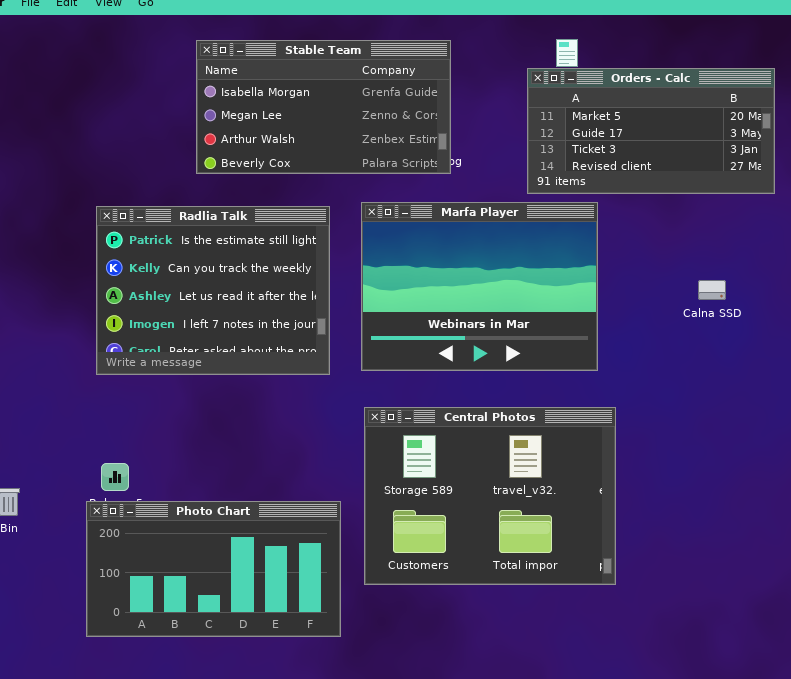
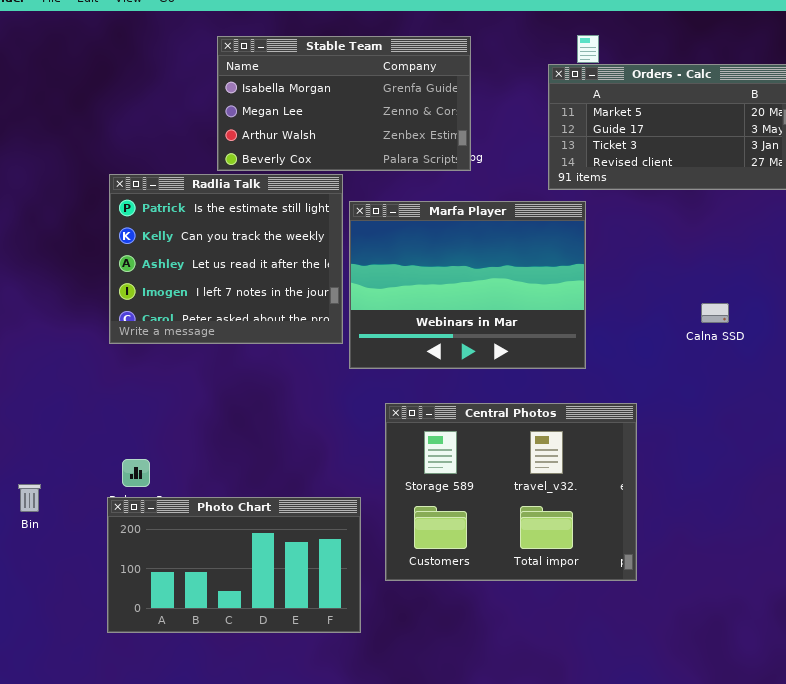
Marfa Player: [361,202,598,371] -> [349,201,586,369], moved
Radlia Talk: [96,206,330,375] -> [109,174,343,344], moved
Calna SSD: [698,280,726,300] -> [701,303,729,323], moved

